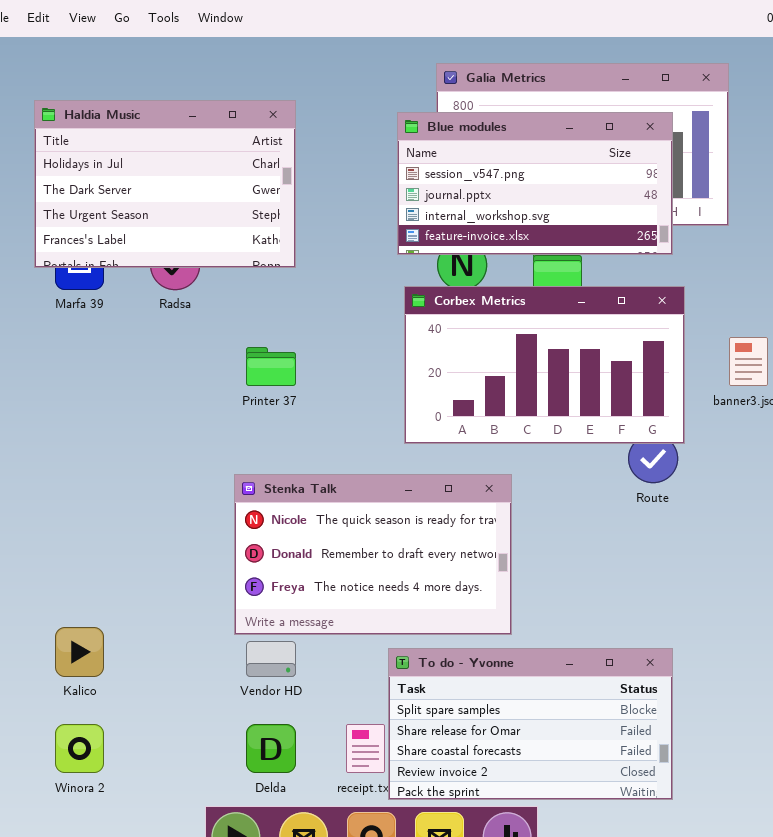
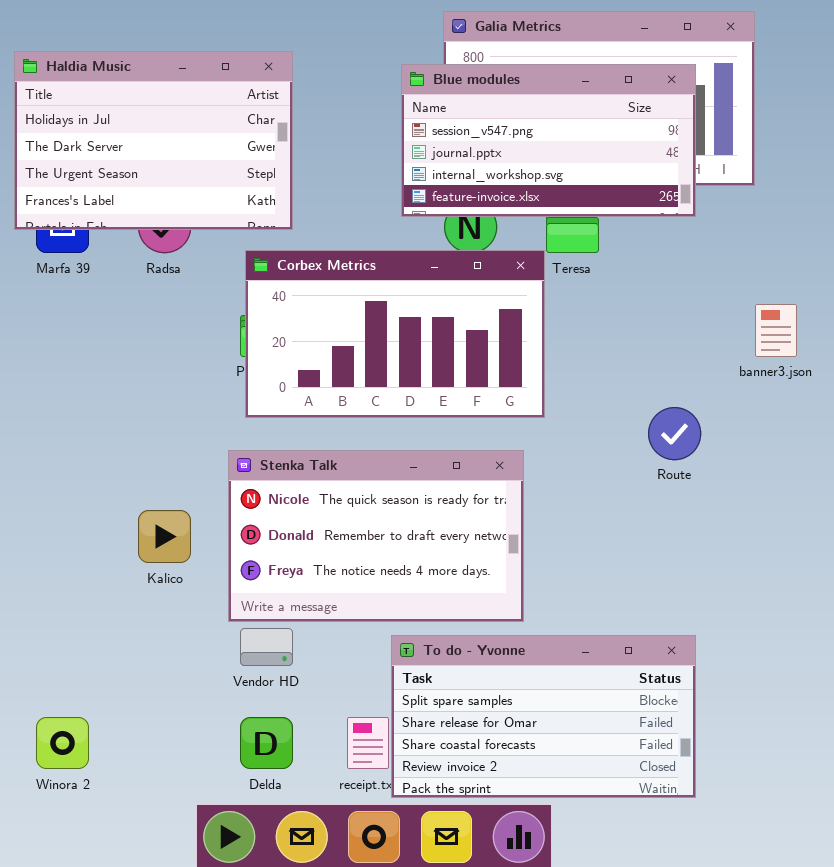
Corbex Metrics: [404,286,685,444] -> [245,250,545,418], moved
Kalico: [55,627,104,677] -> [138,510,191,563], moved

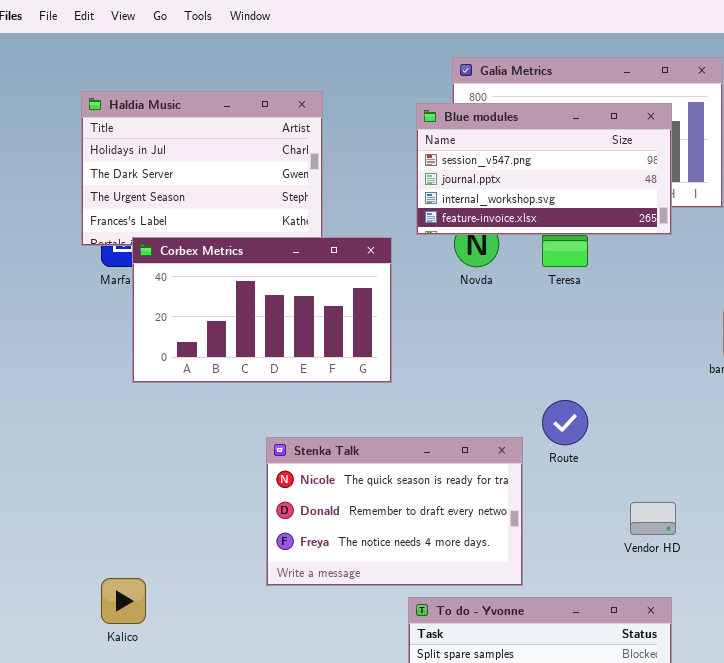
Corbex Metrics: [245,250,545,418] -> [132,237,392,383], moved
Route: [648,407,701,460] -> [542,400,588,445], moved
Kalico: [138,510,191,563] -> [101,578,146,624], moved
Vendor HD: [240,628,293,666] -> [630,502,676,535], moved

